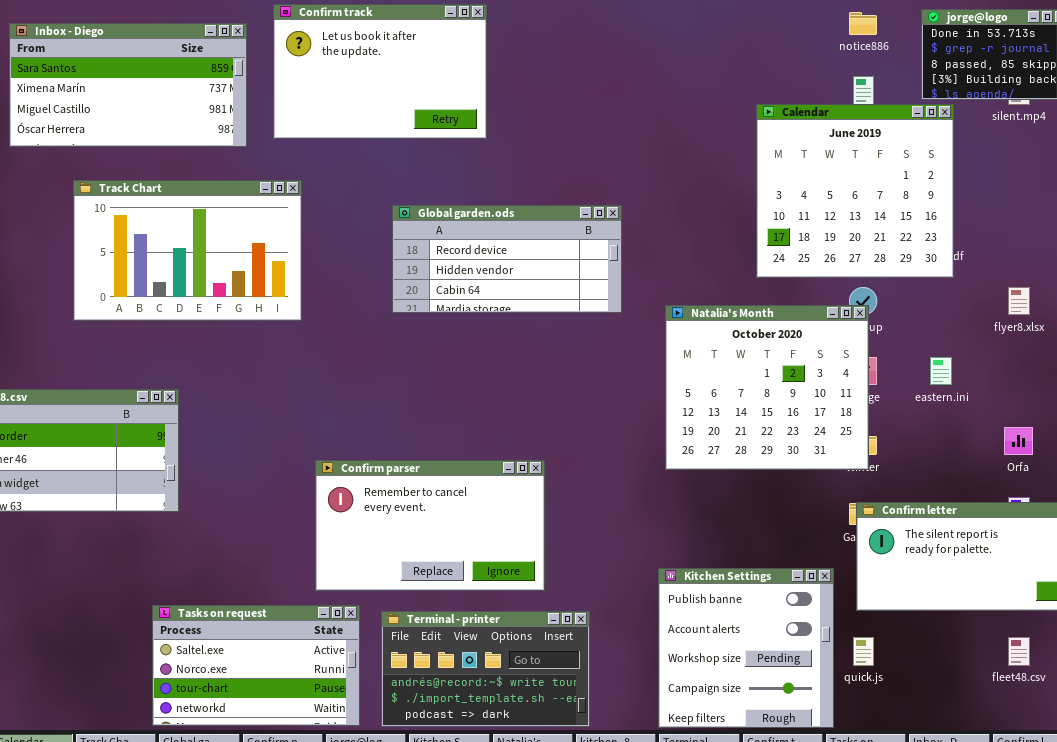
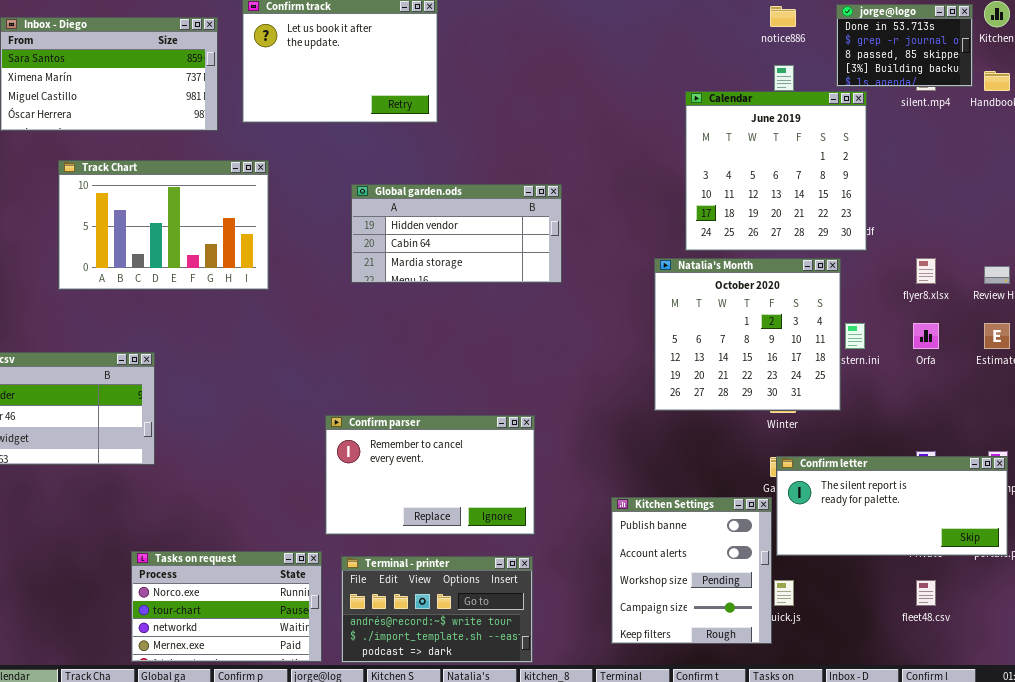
Global garden.ods: [392,205,622,313] -> [351,184,562,283], scrolled down 1 row
Natalia's Month: [665,305,869,470] -> [654,258,841,411], moved
Orfa: [1004,427,1033,455] -> [913,323,939,349], moved
Confirm parser: [315,460,545,591] -> [325,415,535,535], moved
Kitchen Settings: [658,568,834,728] -> [611,497,772,644], moved
Tasks on request: [152,605,360,726] -> [131,551,322,662], scrolled down 1 row

